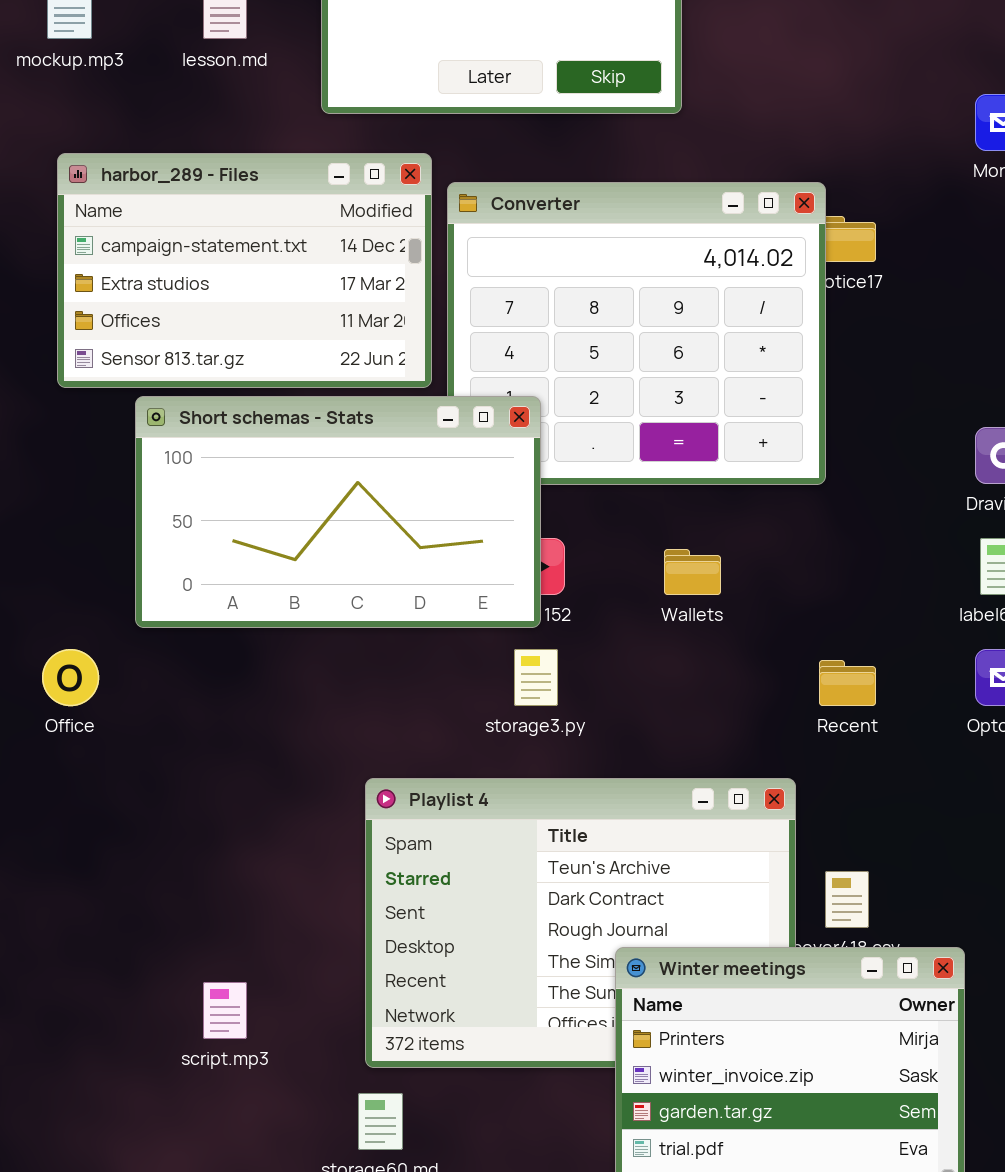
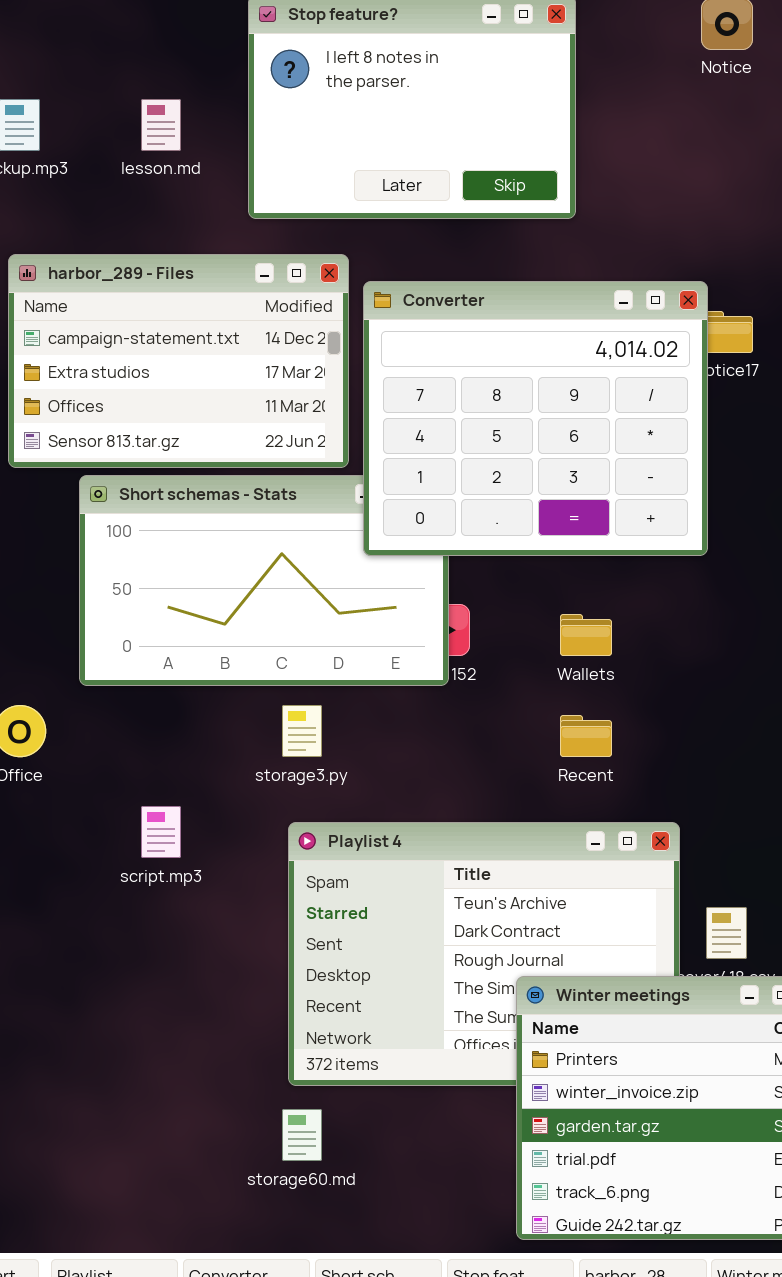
Converter: [447,182,826,485] -> [363,281,708,556], raised
storage3.py: [514,649,558,706] -> [282,705,322,757], moved
Recent: [819,660,876,706] -> [560,715,612,757], moved
script.mp3: [203,982,247,1039] -> [141,806,181,858], moved

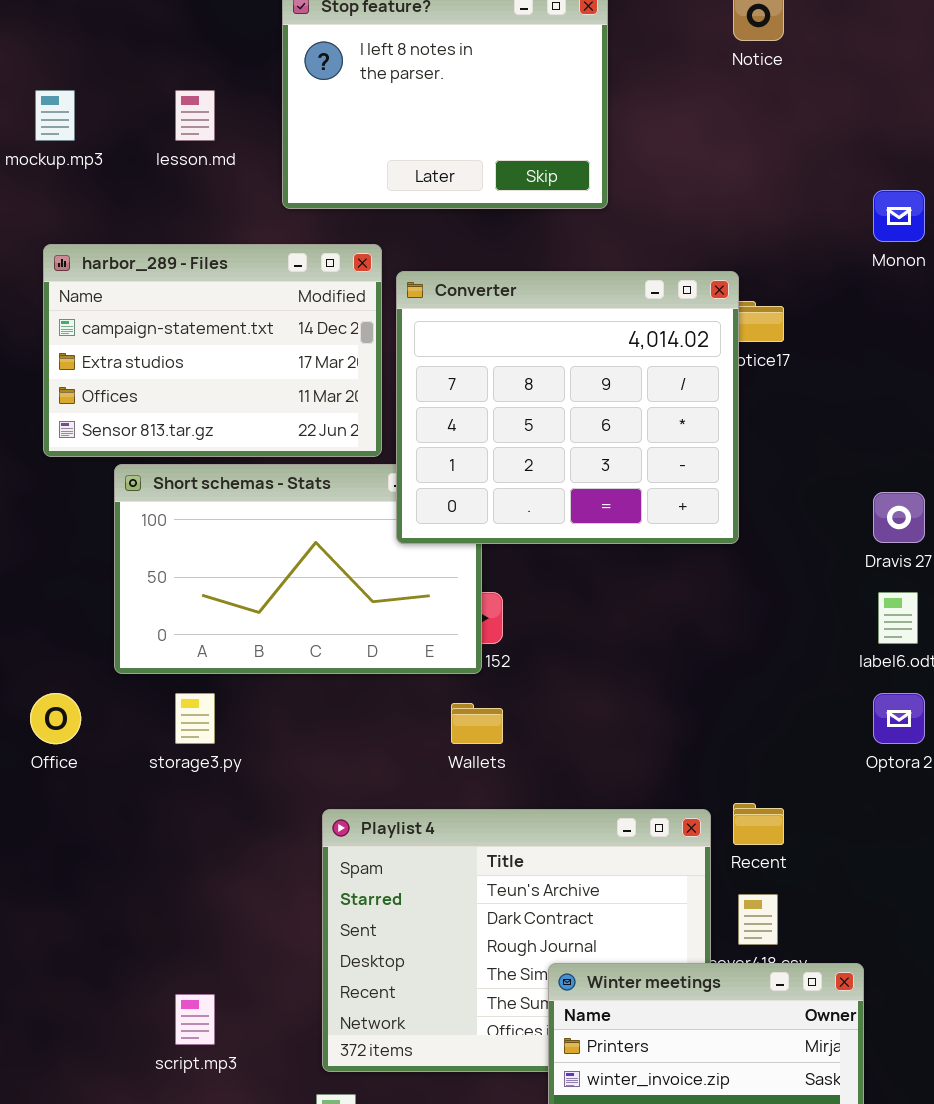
Wallets: [560,614,612,656] -> [451,703,503,744], moved
storage3.py: [282,705,322,757] -> [175,693,215,744], moved
Recent: [560,715,612,757] -> [733,803,784,845], moved
script.mp3: [141,806,181,858] -> [175,994,215,1045], moved

